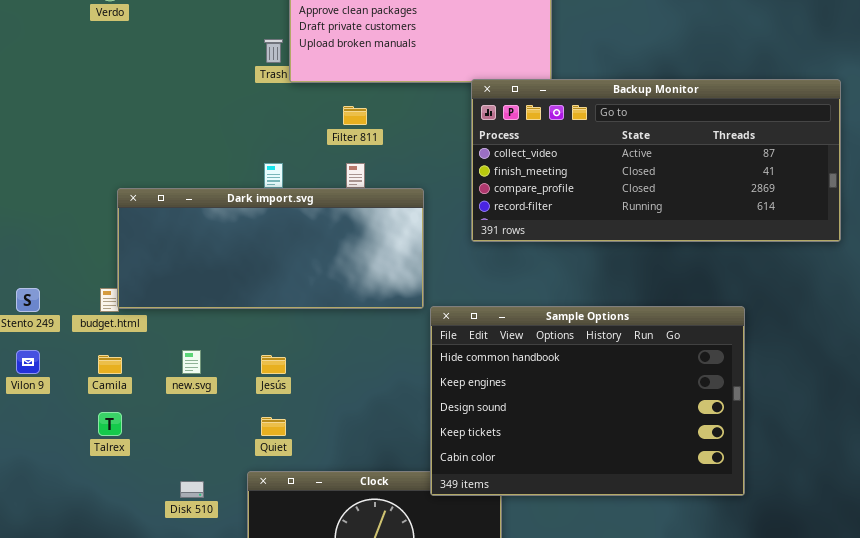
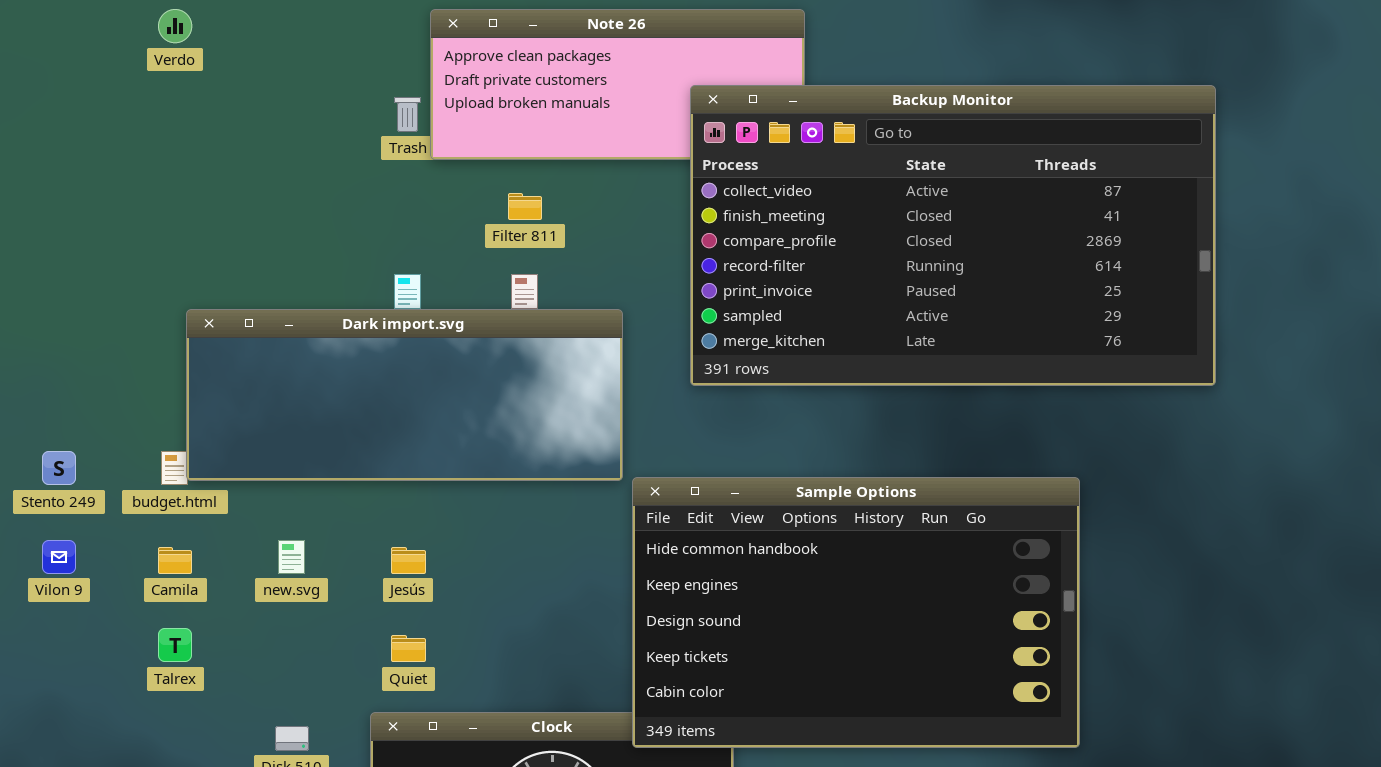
Backup Monitor: [471,79,841,242] -> [690,85,1216,386], resized

